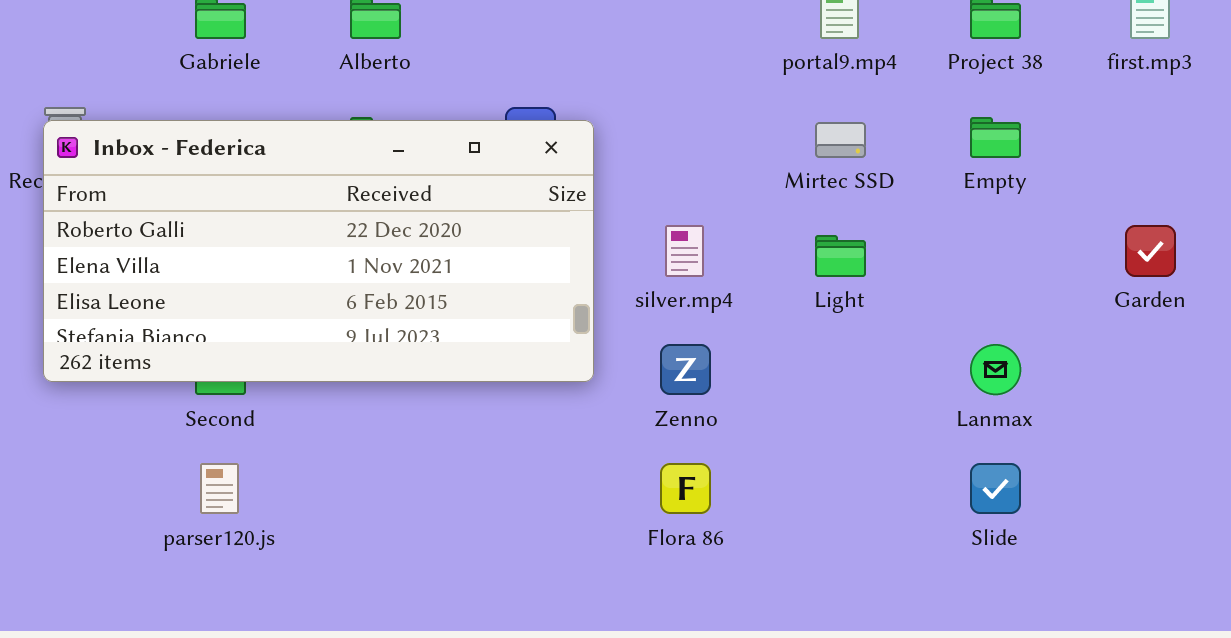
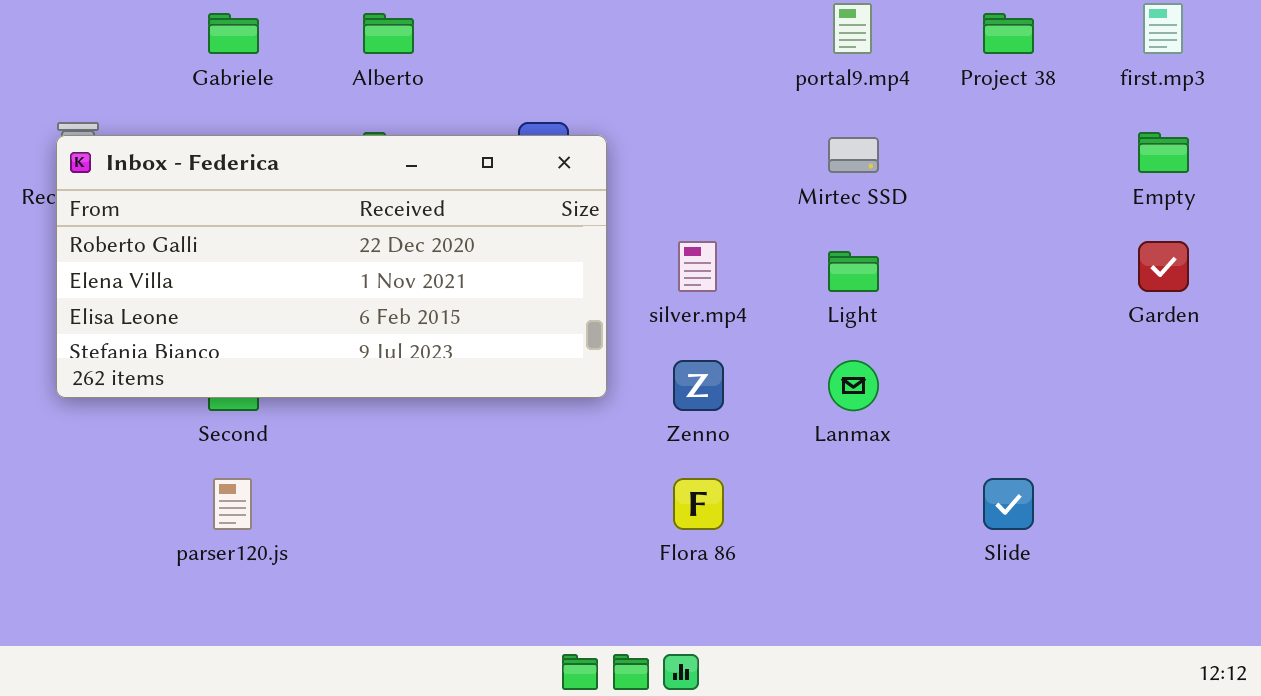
Empty: [970,117,1021,158] -> [1138,132,1189,173], moved
Lanmax: [970,344,1021,395] -> [828,360,879,411], moved

